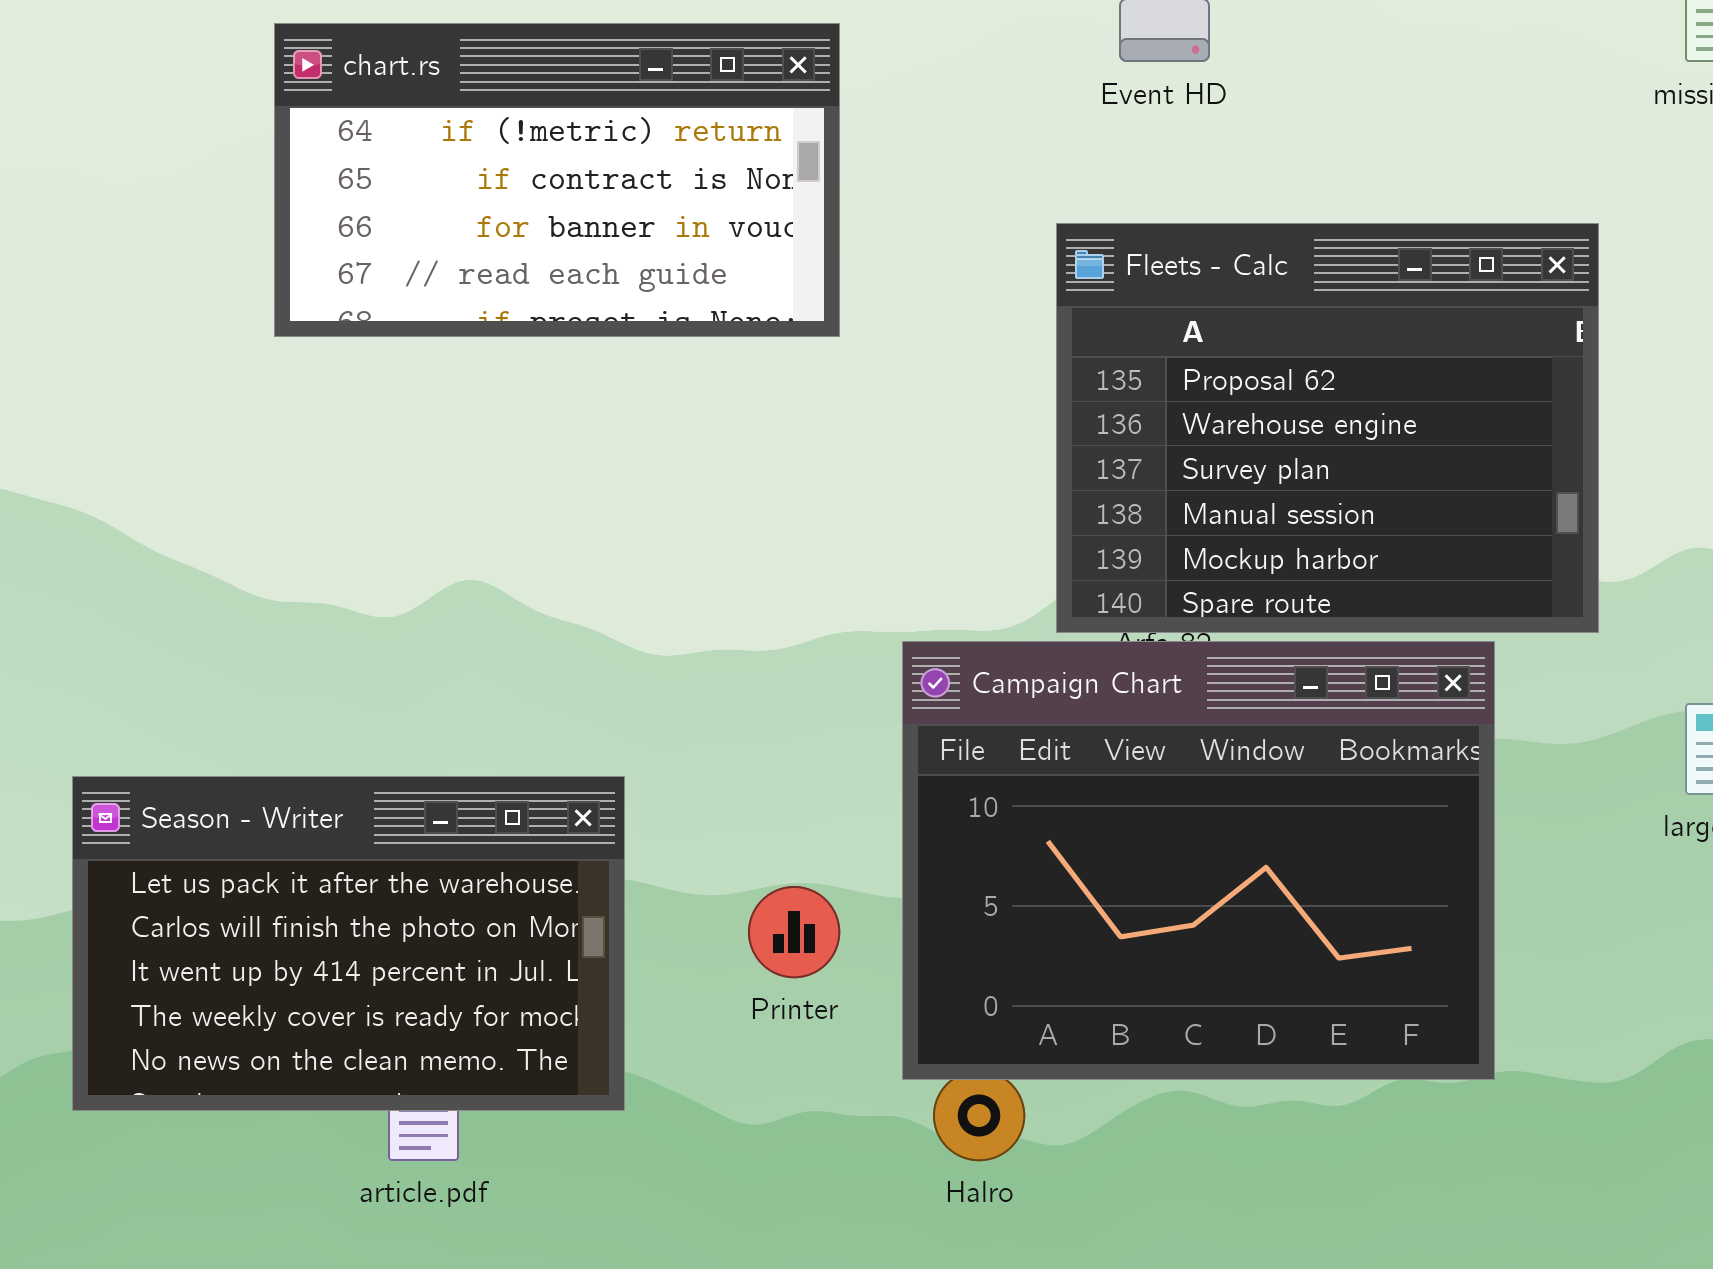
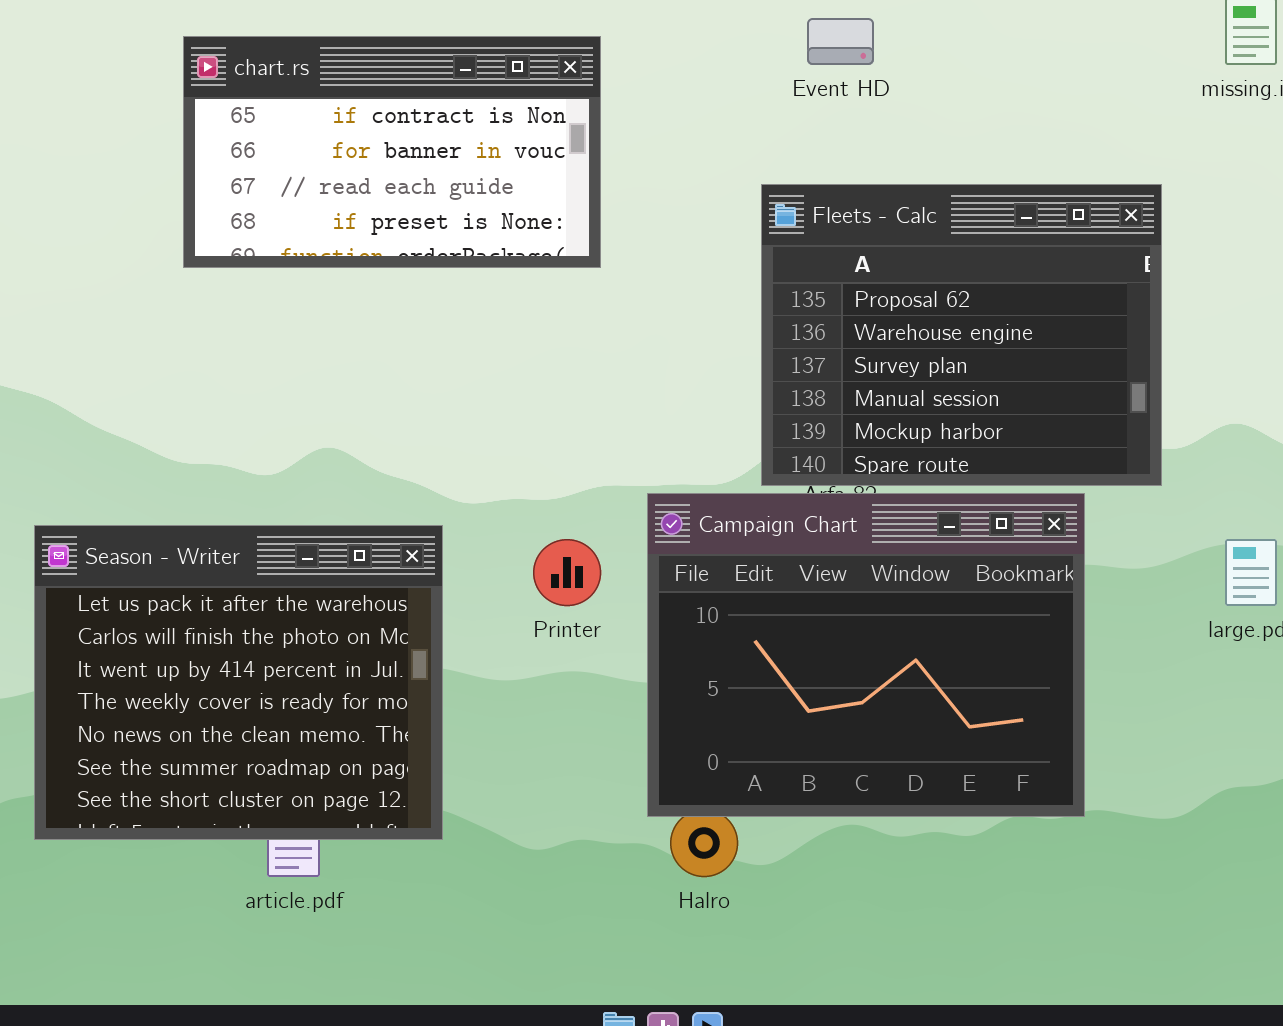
chart.rs: [274,23,840,337] -> [183,36,601,268], scrolled down 1 row
Season - Writer: [72,776,625,1111] -> [34,525,443,840], resized
Printer: [748,886,840,978] -> [533,539,601,606], moved

